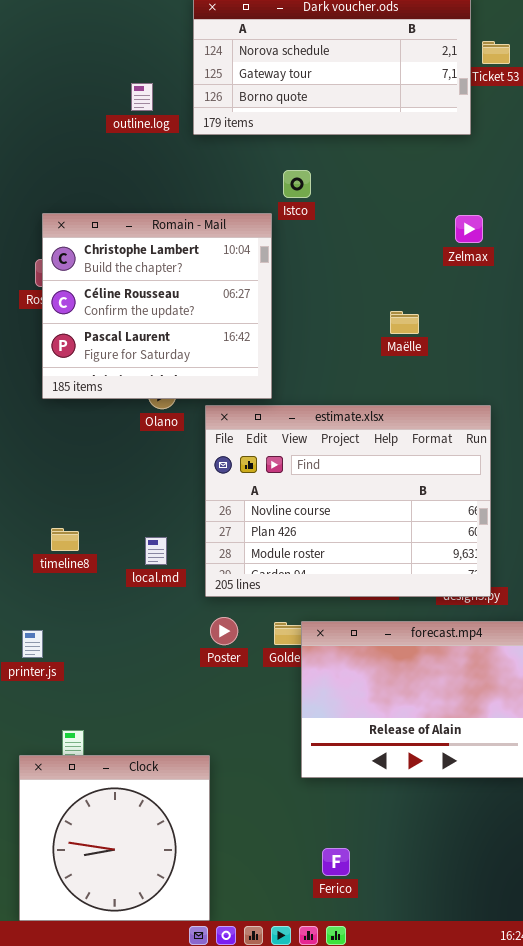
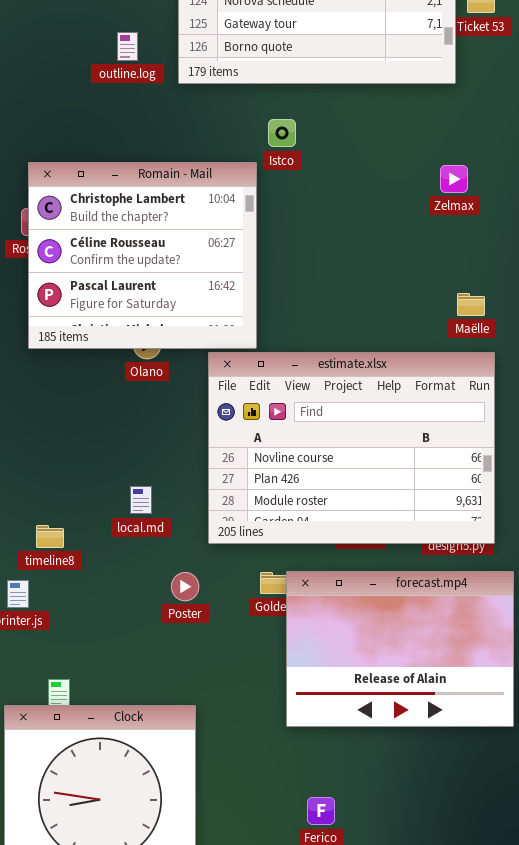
Maëlle: [390,311,419,334] -> [457,293,485,316], moved
estimate.xlsx: [205,405,491,597] -> [208,352,495,544], moved
timeline8: [51,528,79,551] -> [36,525,64,548], moved
Poster: [210,617,238,645] -> [171,572,199,601], moved

